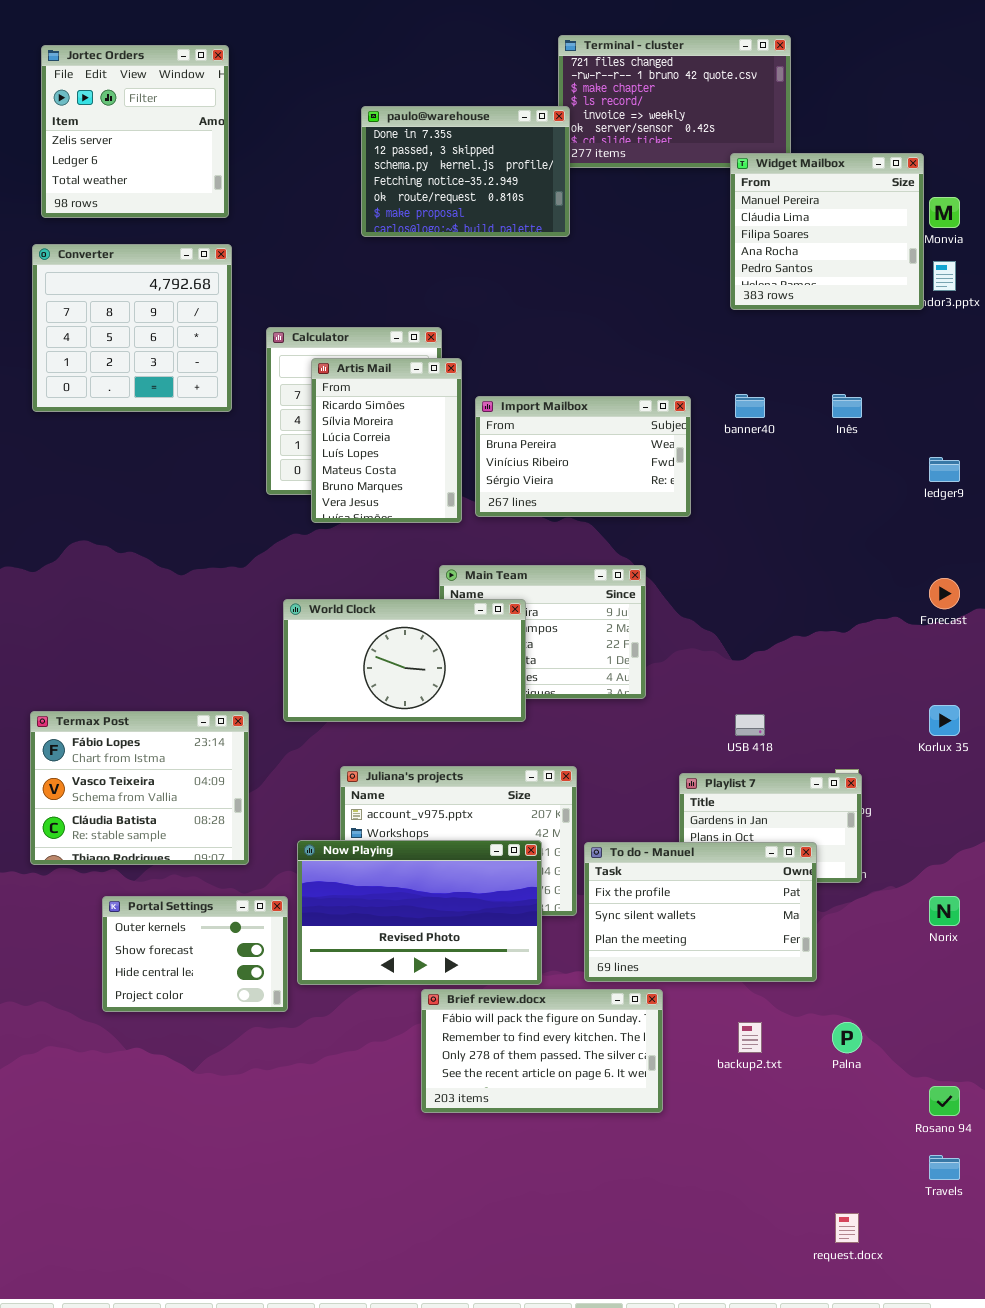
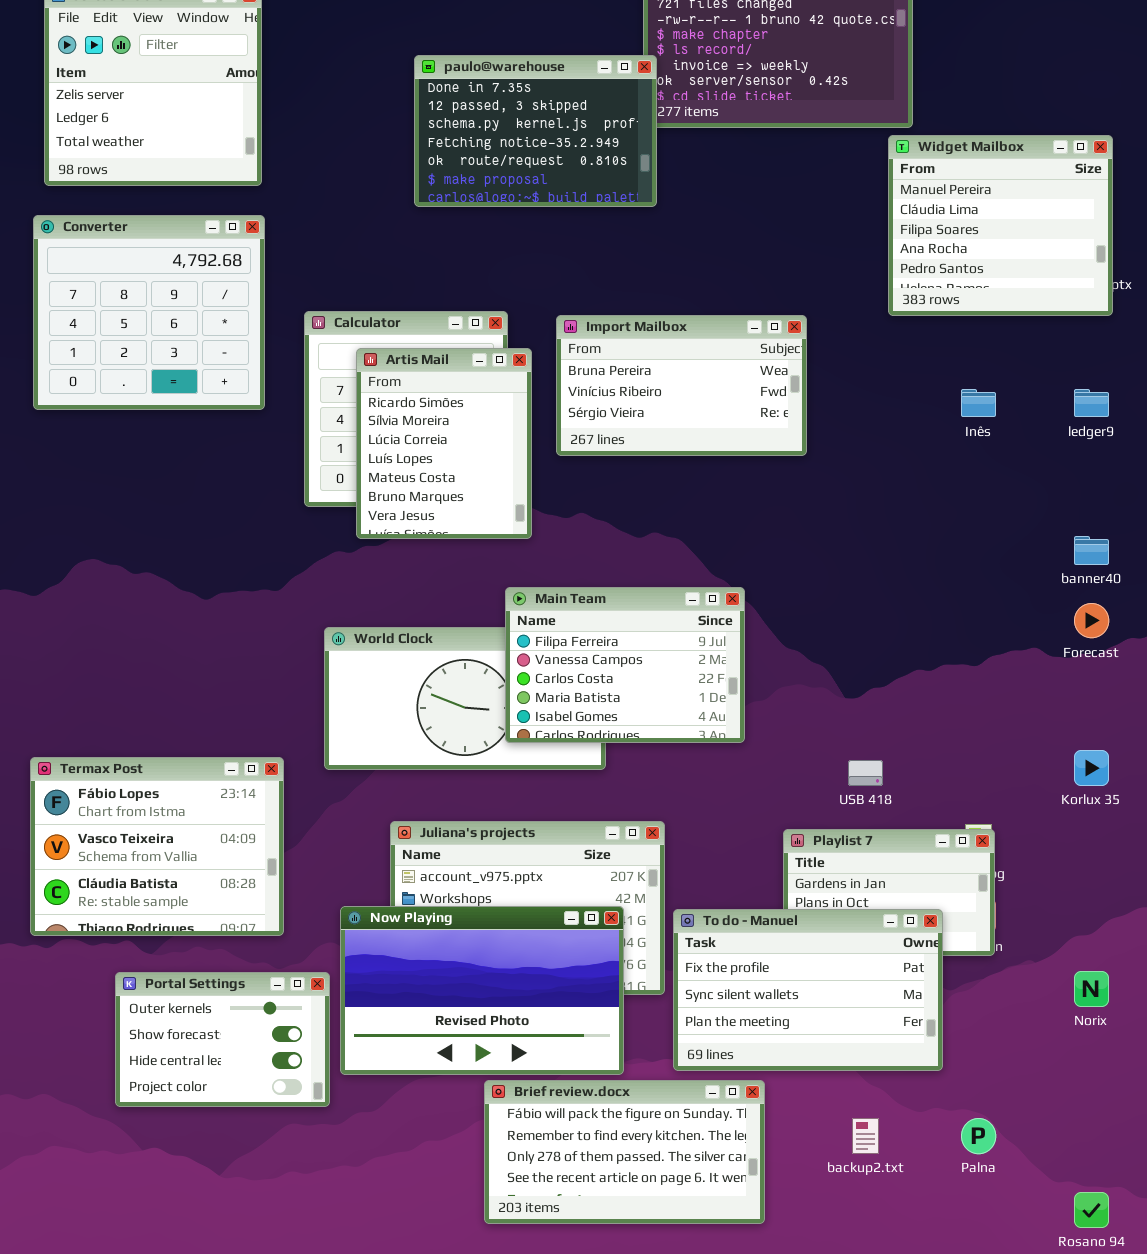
Widget Mailbox: [730,153,924,310] -> [888,135,1113,316], moved
banner40: [735,394,765,418] -> [1074,536,1109,565], moved
Import Mailbox: [475,396,691,517] -> [556,315,807,456], moved
ledger9: [929,457,960,482] -> [1074,389,1109,417], moved
Main Team: [439,565,646,699] -> [505,587,745,743], raised

